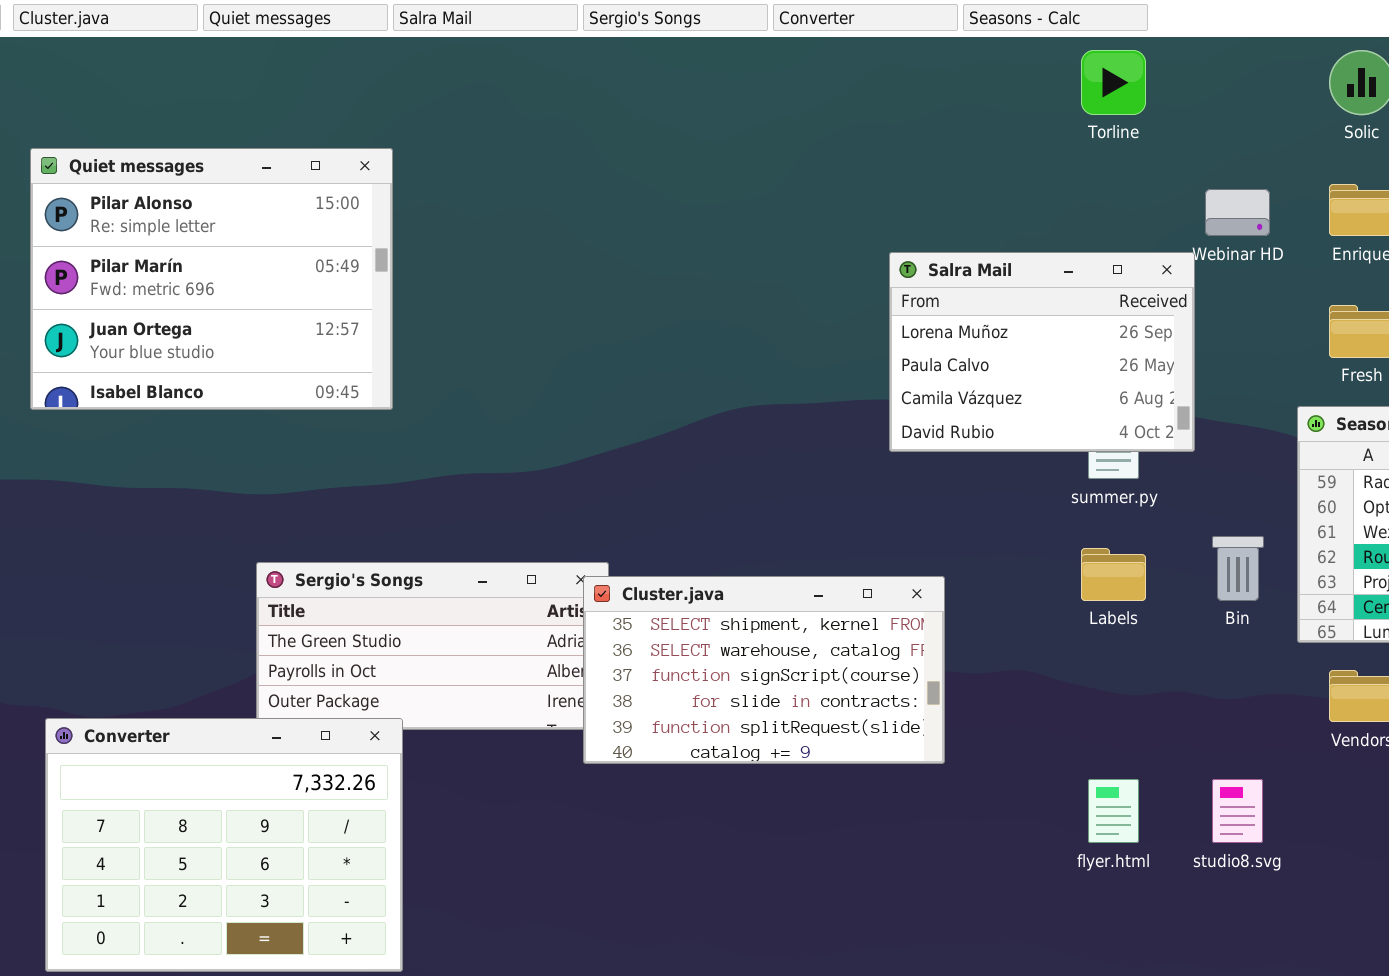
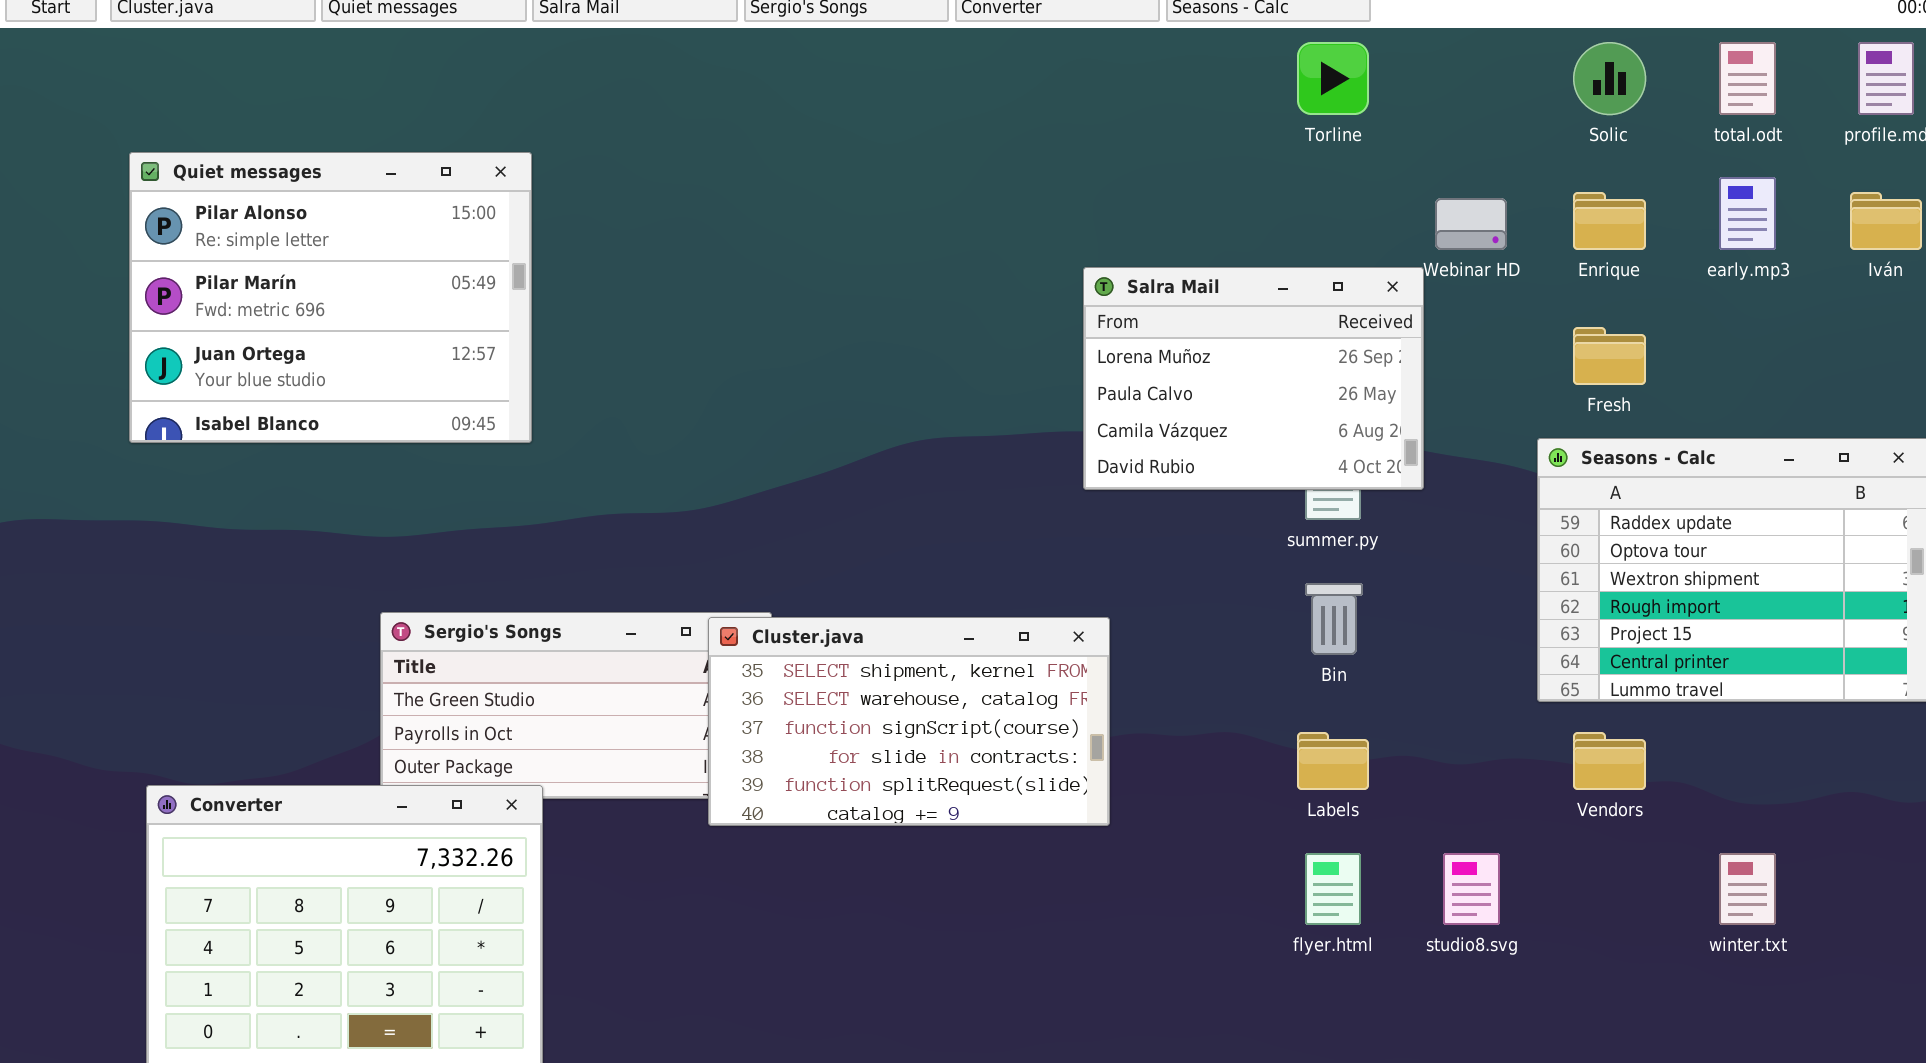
Bin: [1212,536,1264,601] -> [1305,583,1363,655], moved
Labels: [1081,548,1146,601] -> [1297,732,1369,790], moved
Cluster.java: [583,576,945,764] -> [708,617,1110,826], moved

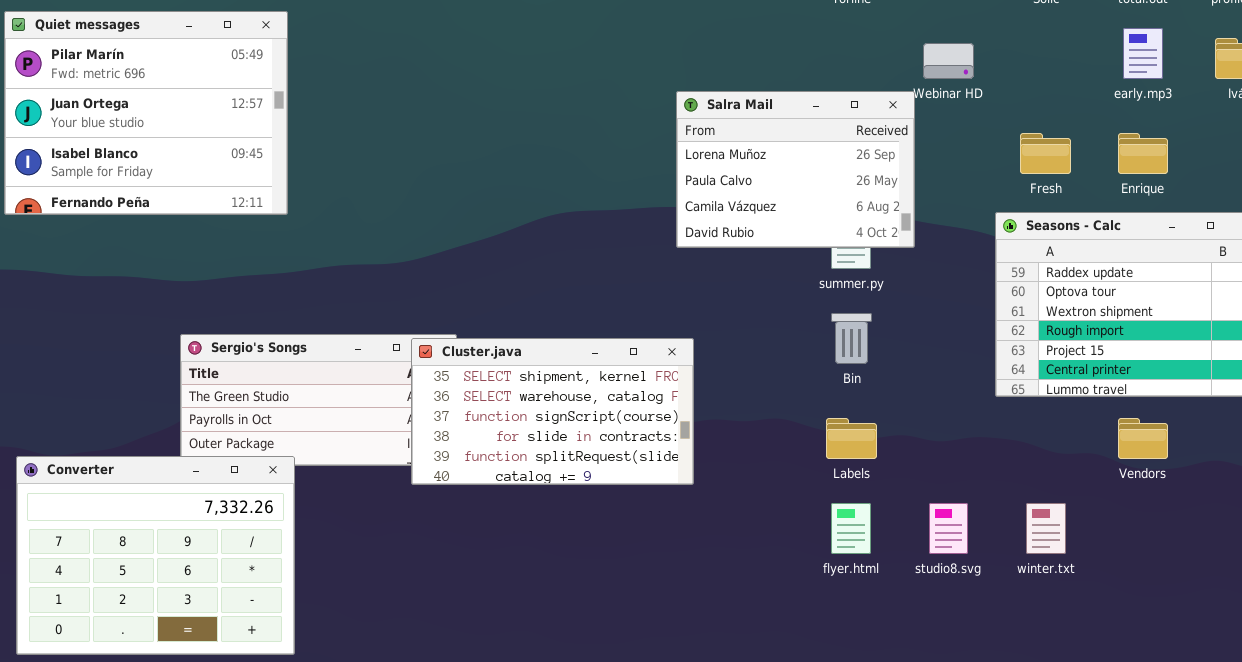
Quiet messages: [129,152,532,443] -> [4,11,288,215], scrolled down 1 row
Enrique: [1573,192,1646,250] -> [1118,133,1168,174], moved
Vendors: [1573,732,1646,790] -> [1118,418,1168,459], moved
winter.txt: [1719,853,1776,925] -> [1026,503,1066,554], moved

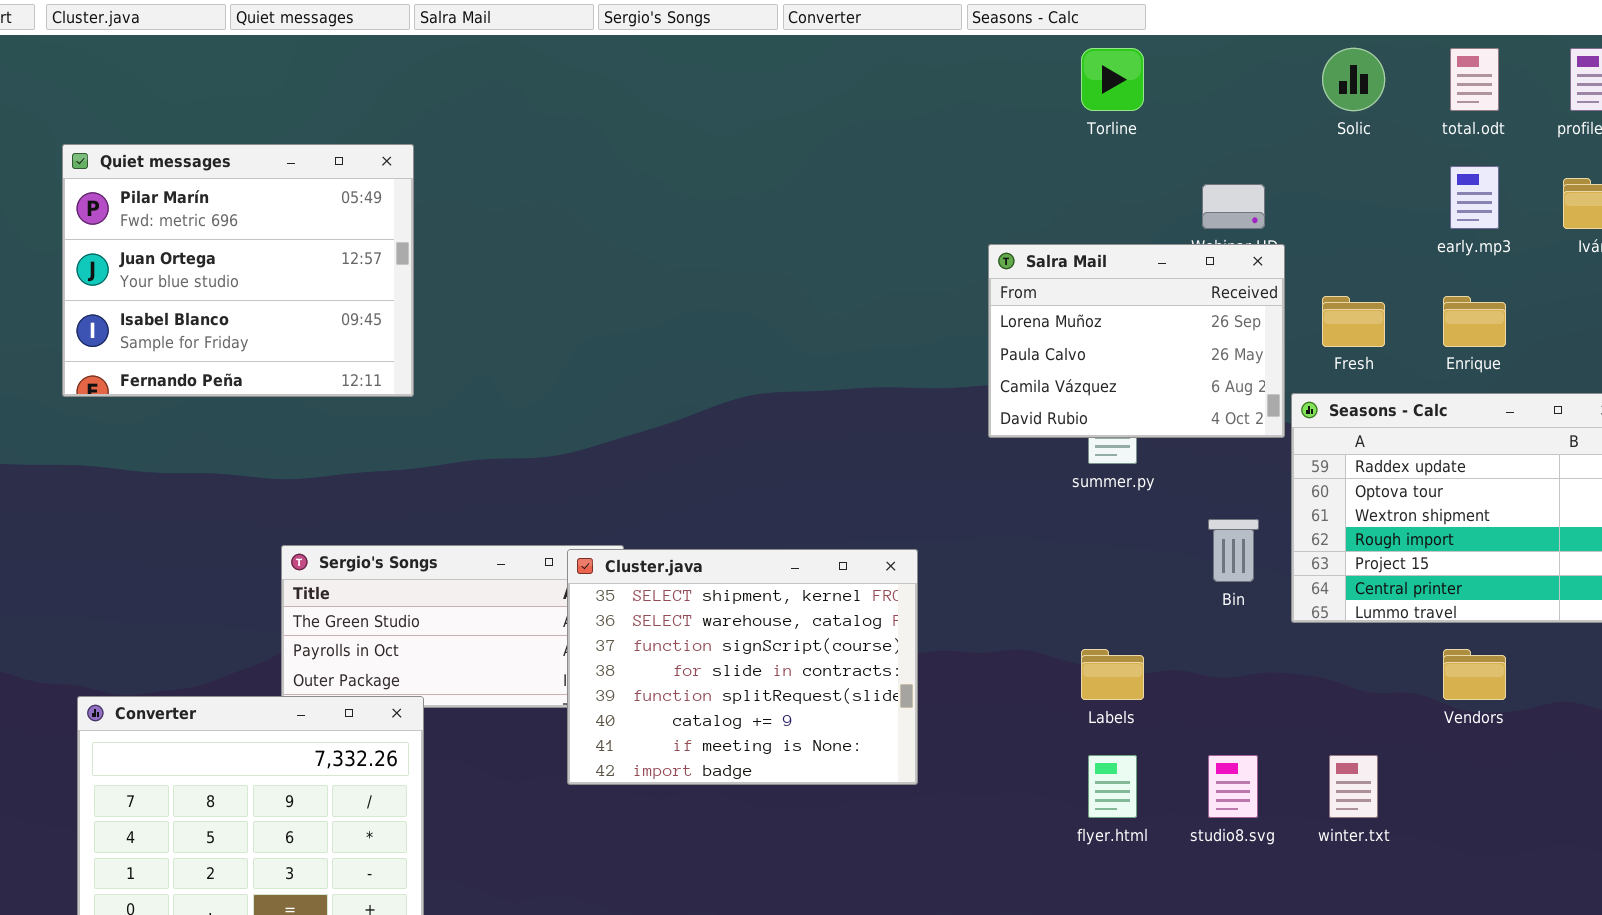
Salra Mail: [676,91,915,248] -> [988,244,1285,438], moved
Bin: [831,313,872,364] -> [1208,519,1259,582], moved
Cluster.java: [411,338,694,485] -> [567,549,918,785], resized

